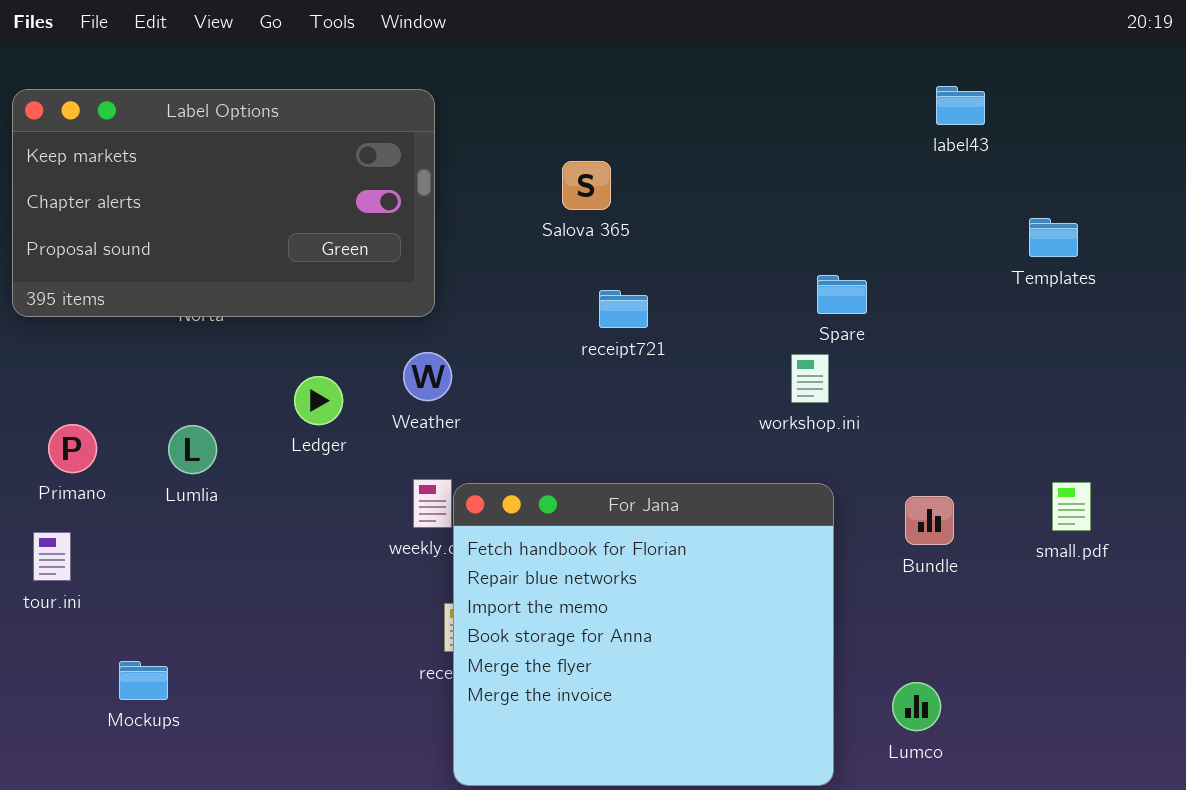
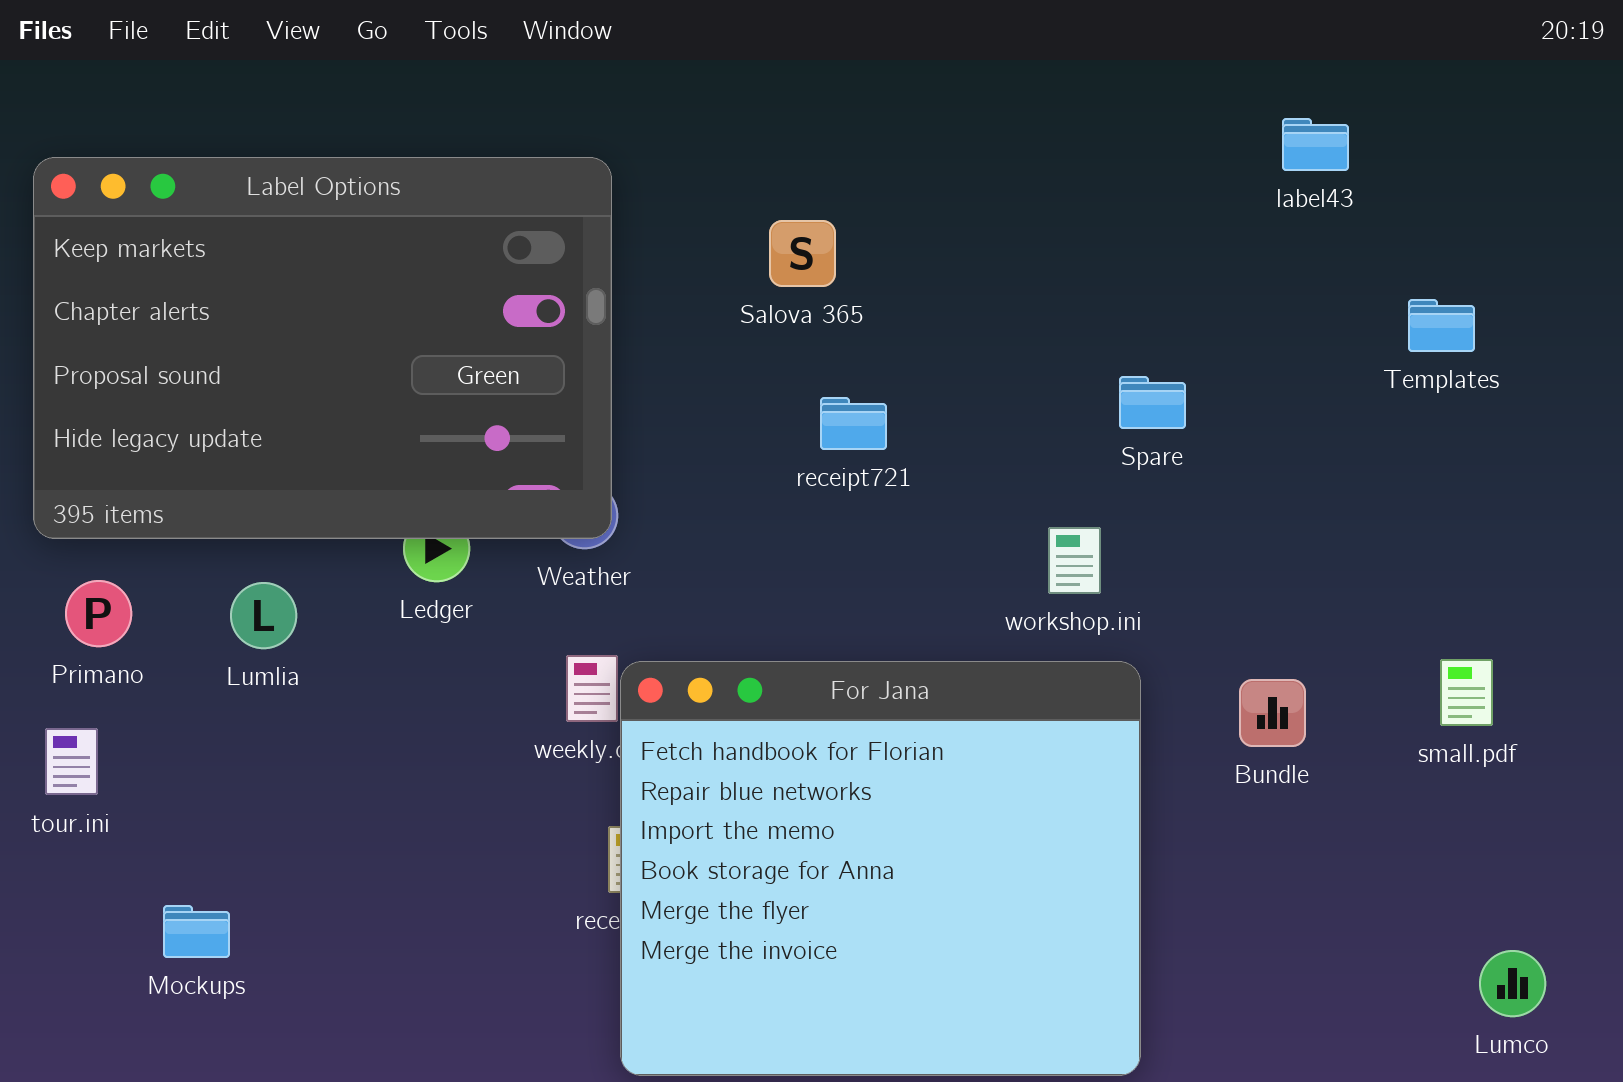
Label Options: [12,89,435,317] -> [33,157,612,539], moved, resized
workshop.ini: [791,354,829,403] -> [1048,527,1101,594], moved
Lumco: [892,682,941,731] -> [1479,950,1546,1017], moved

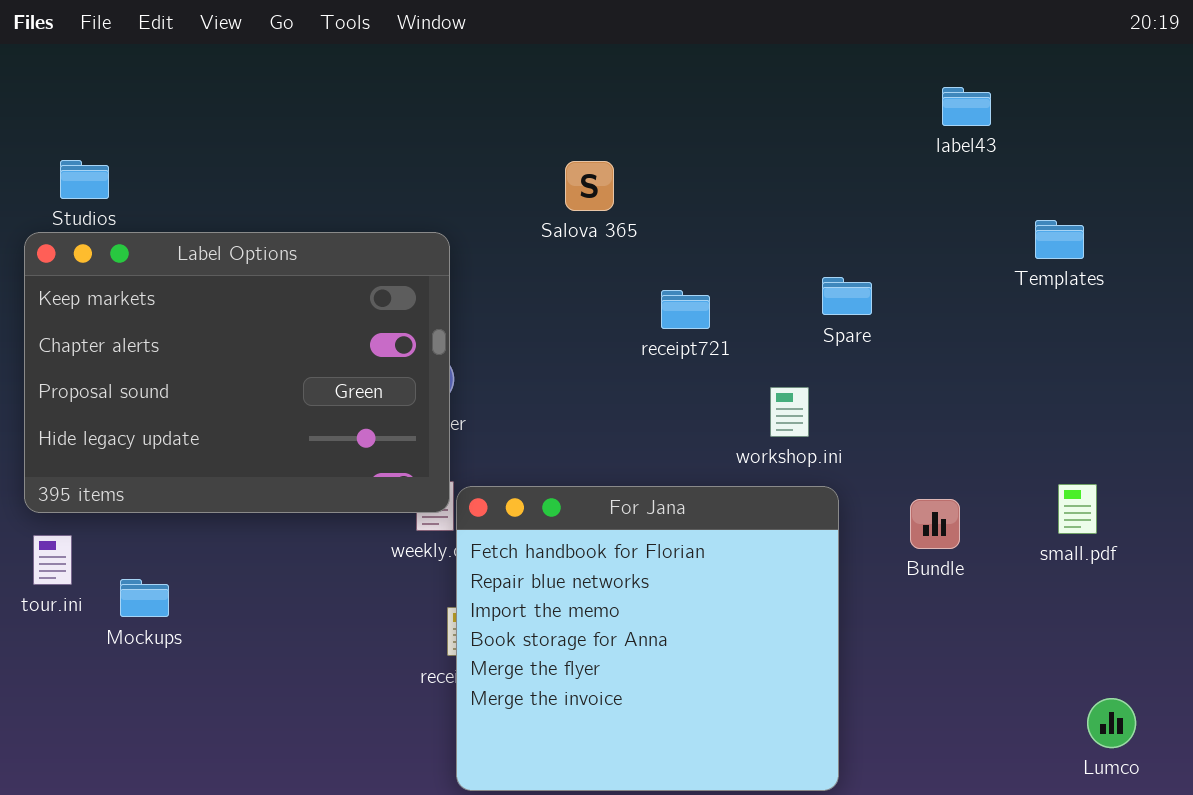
Label Options: [33,157,612,539] -> [24,232,450,513], moved
receipt721: [820,397,887,450] -> [661,290,710,329], moved
Mockups: [163,905,230,958] -> [120,579,169,617], moved

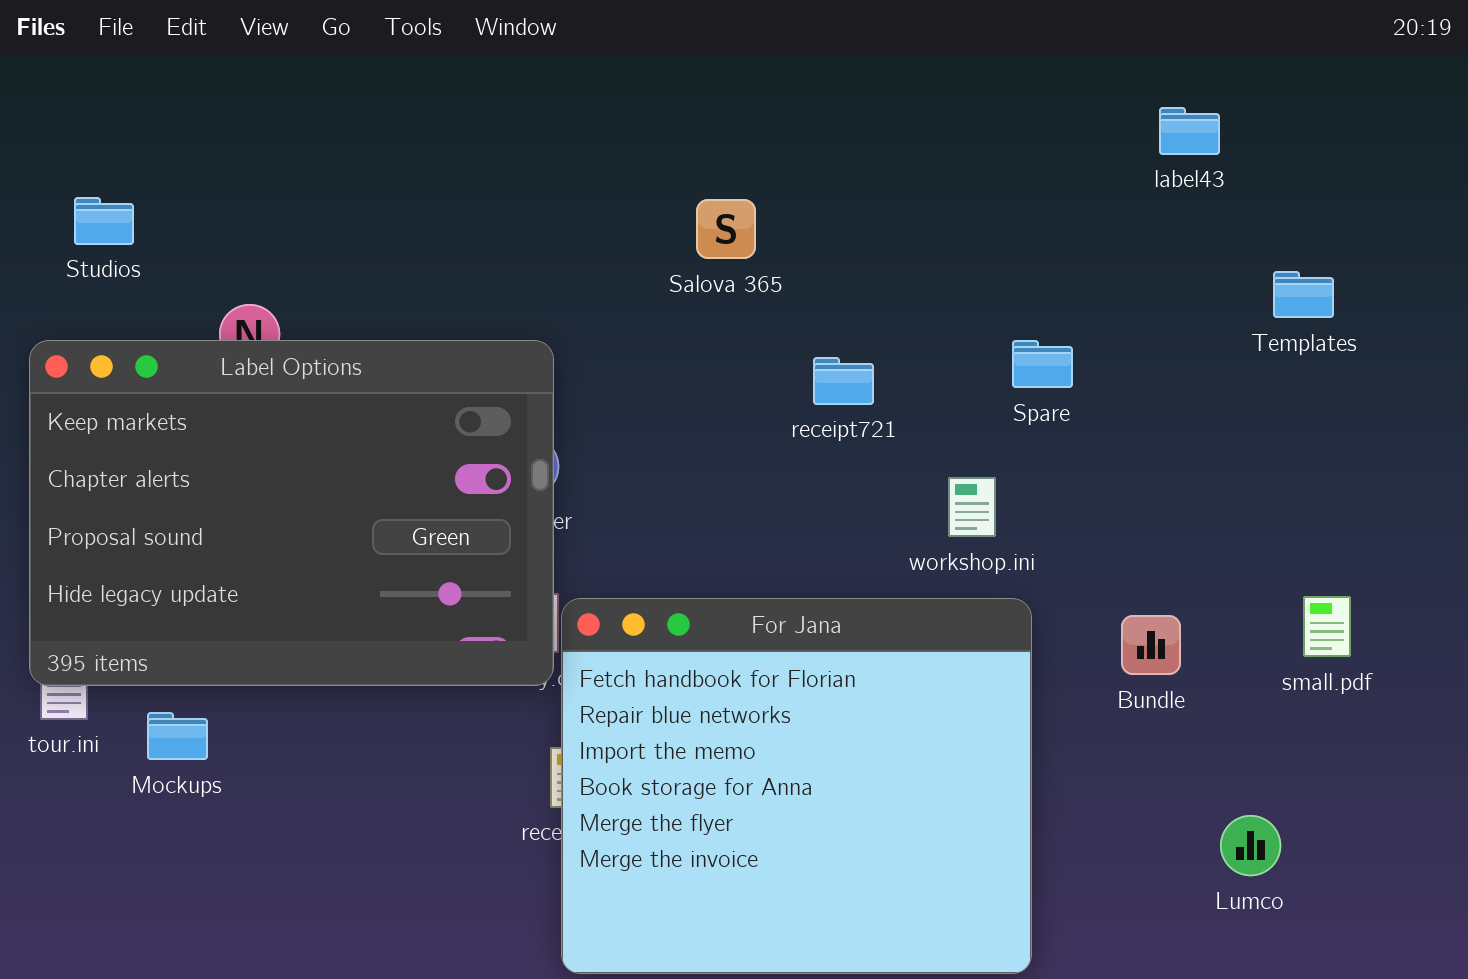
Label Options: [24,232,450,513] -> [29,340,554,686], moved
Lumco: [1087,698,1136,748] -> [1220,815,1281,876], moved

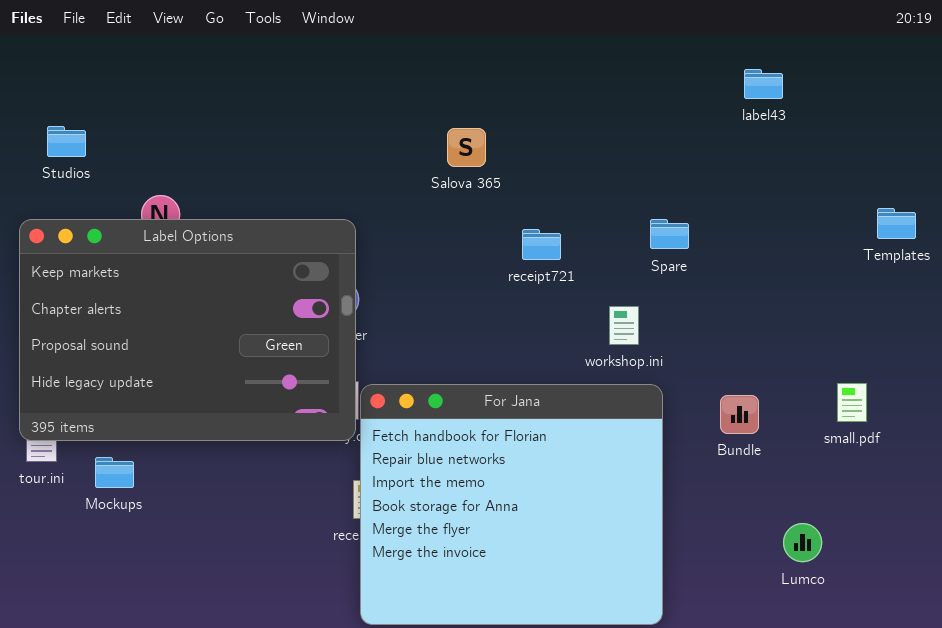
Templates: [1273,271,1334,318] -> [877,208,916,239], moved

